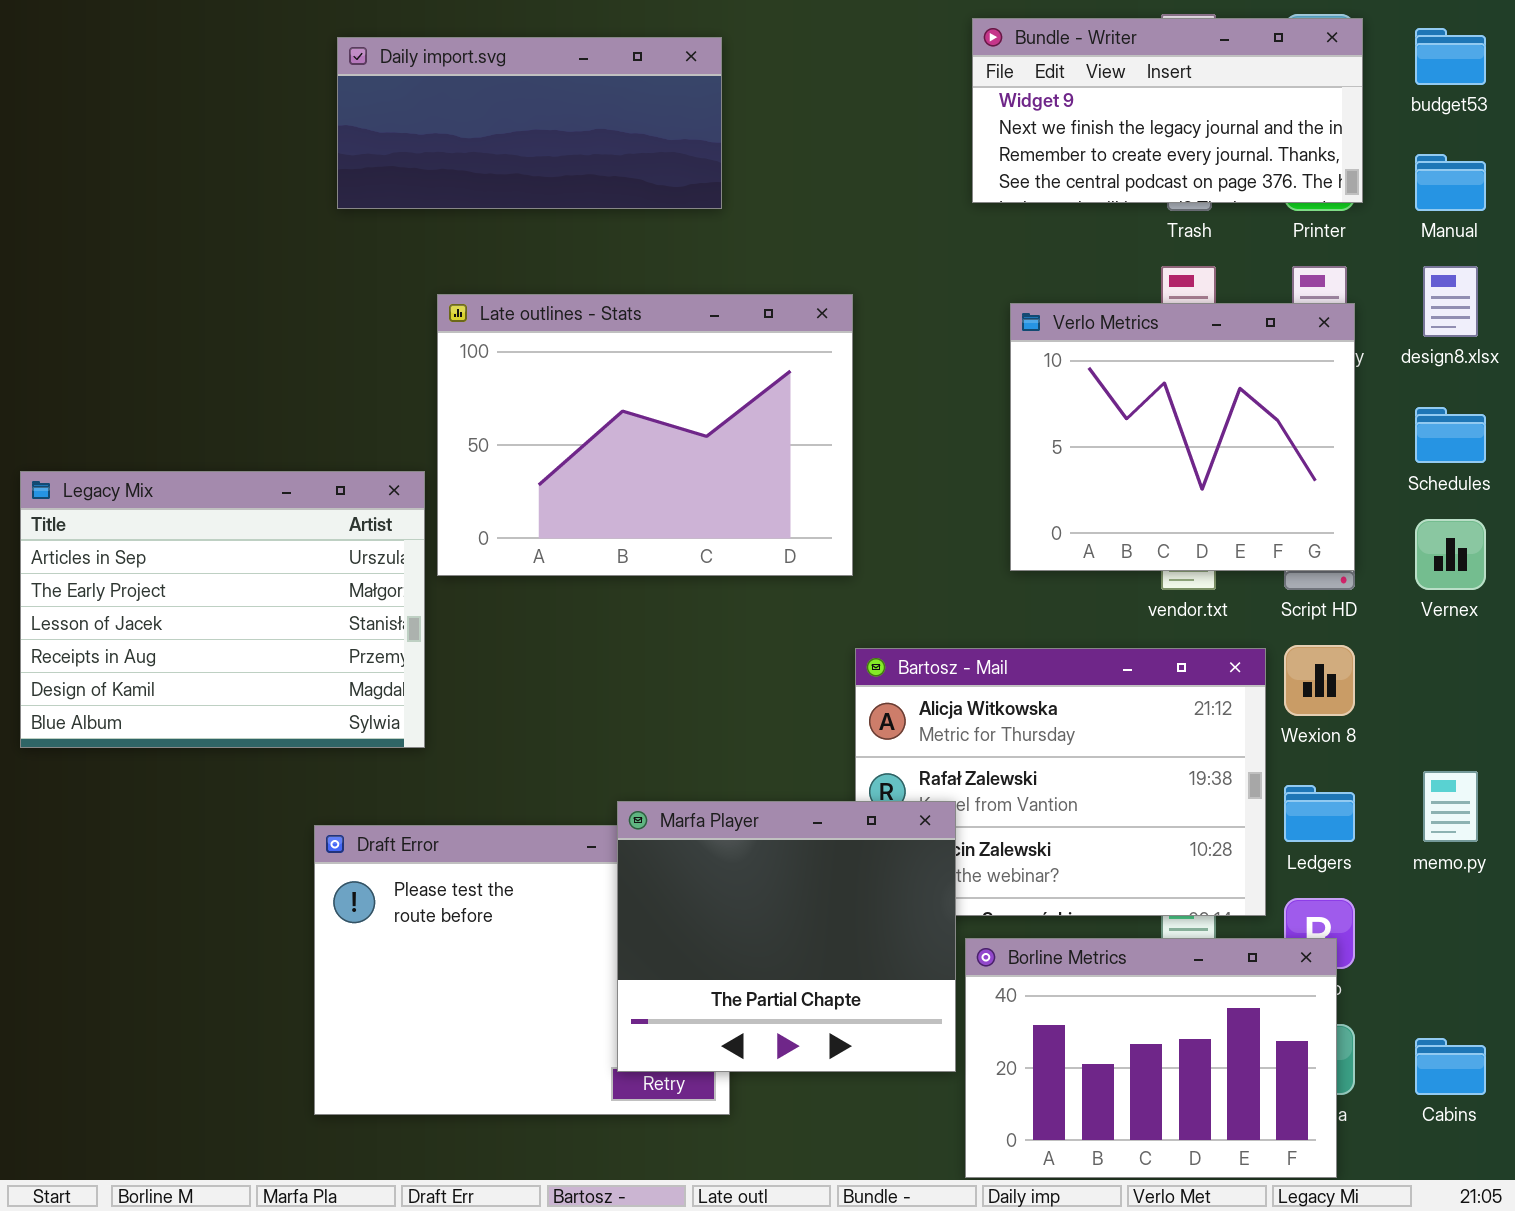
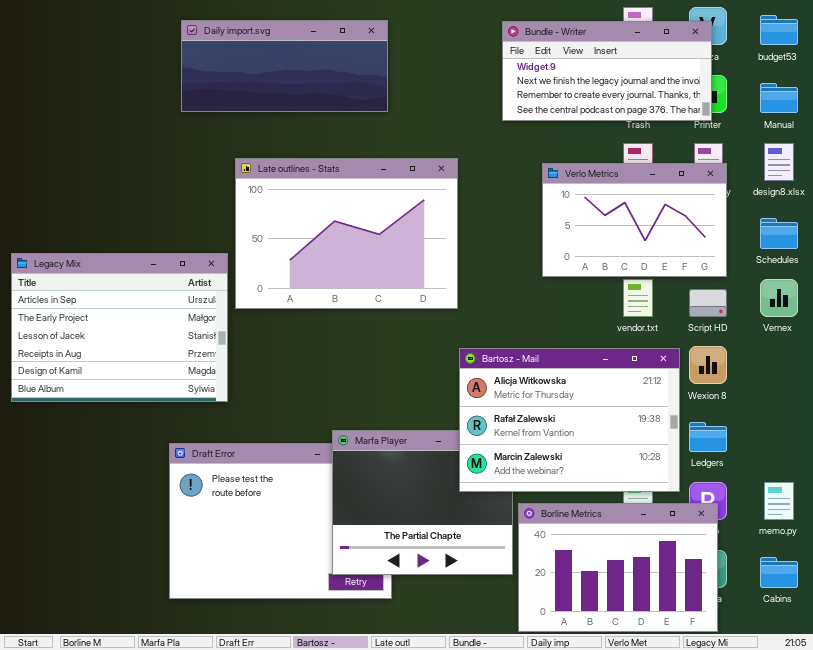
Bundle - Writer: [972,18,1363,203] -> [502,21,712,121], moved
Verlo Metrics: [1010,303,1355,571] -> [542,163,727,277], resized
Bartosz - Mail: [855,648,1266,916] -> [459,348,680,492], raised
memo.py: [1423,771,1478,842] -> [764,482,794,520], moved

